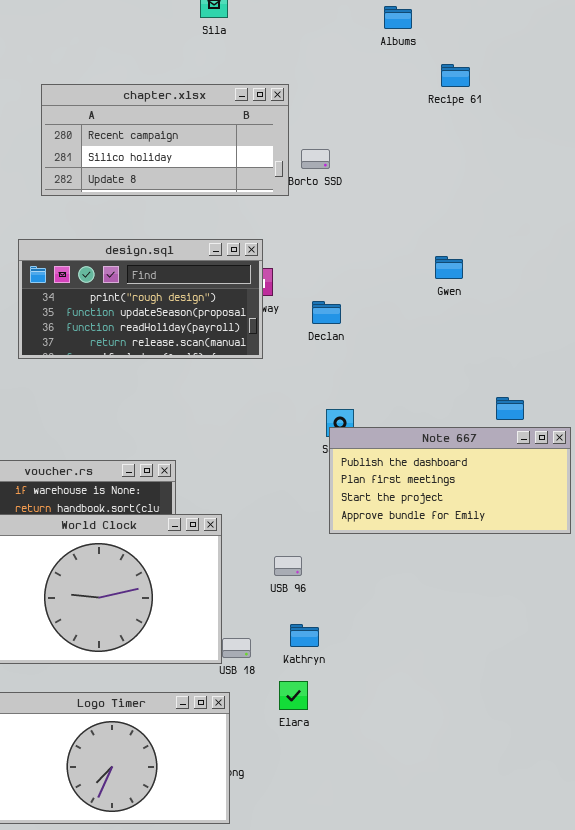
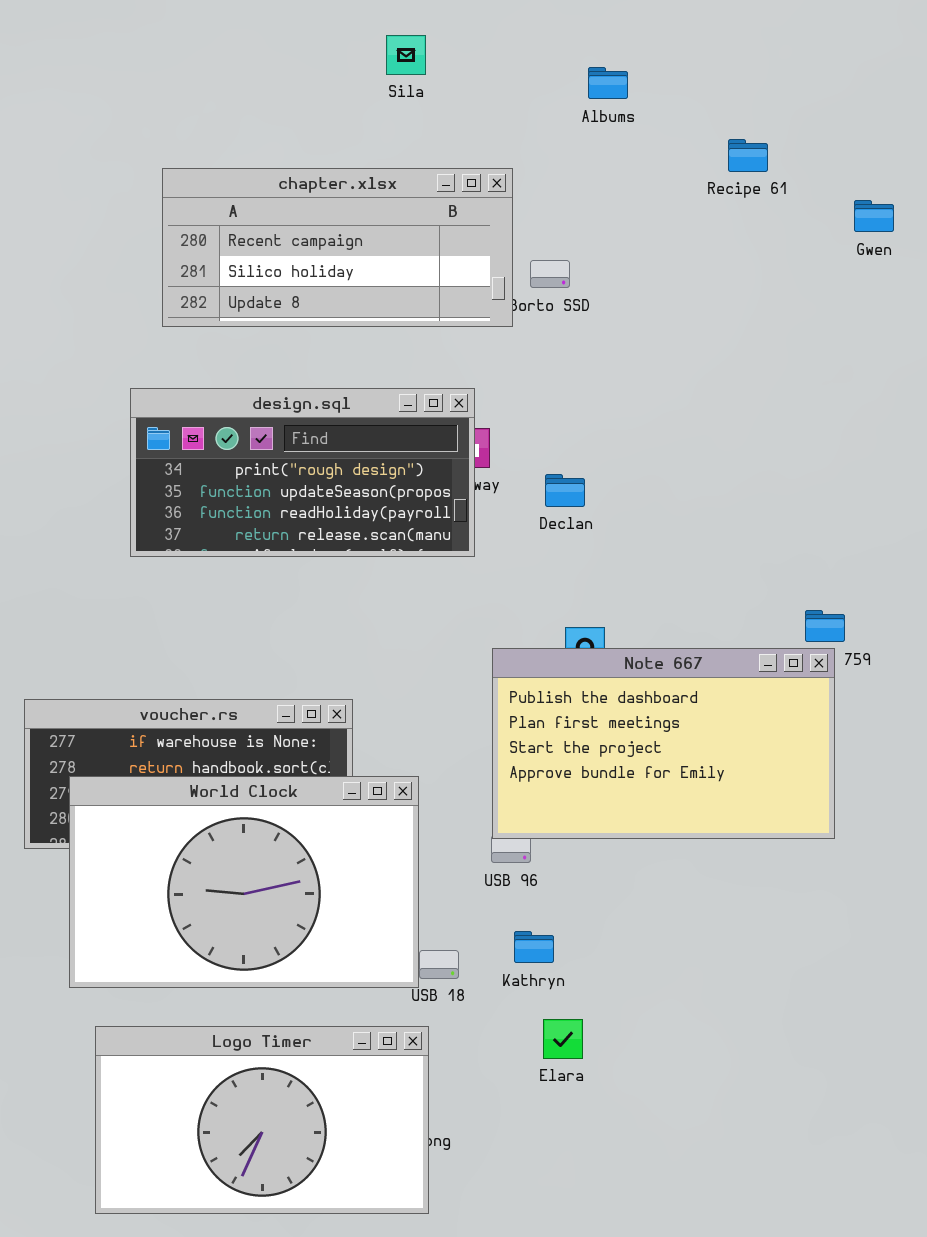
Albums: [384,6,412,29] -> [588,67,628,99], moved
Gwen: [435,256,463,279] -> [854,200,894,232], moved
Note 667: [329,427,571,534] -> [492,648,835,839], moved, resized
Elara: [279,681,308,710] -> [543,1019,583,1059], moved

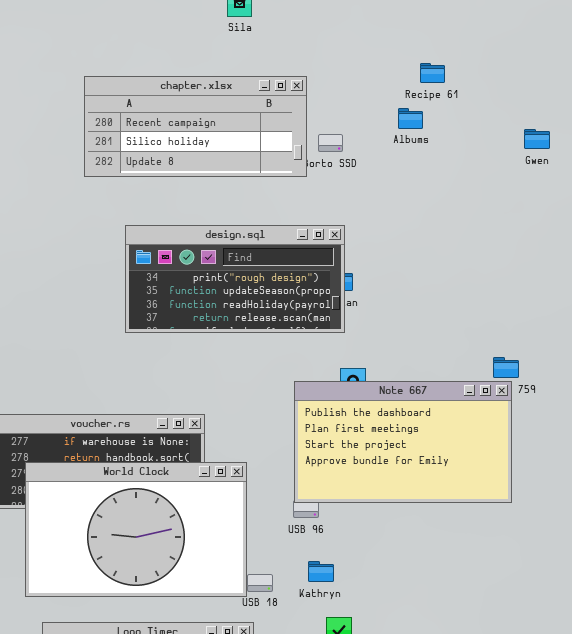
Albums: [588,67,628,99] -> [398,108,423,129], moved
Recipe 61: [728,139,768,172] -> [420,63,445,83], moved
Gwen: [854,200,894,232] -> [524,129,550,149], moved
design.sql: [130,388,475,557] -> [125,225,345,333], moved

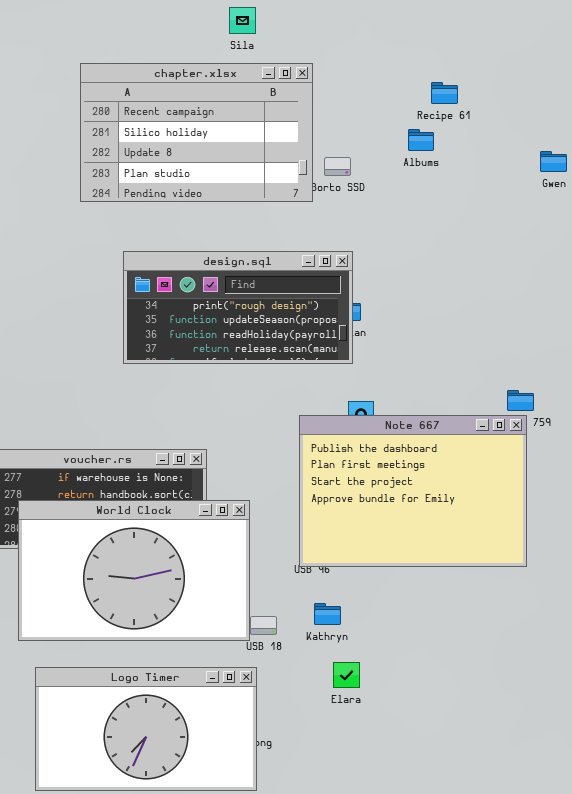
chapter.xlsx: [84,76,307,177] -> [80,63,313,202], resized
Note 667: [294,381,512,503] -> [299,415,527,567], resized

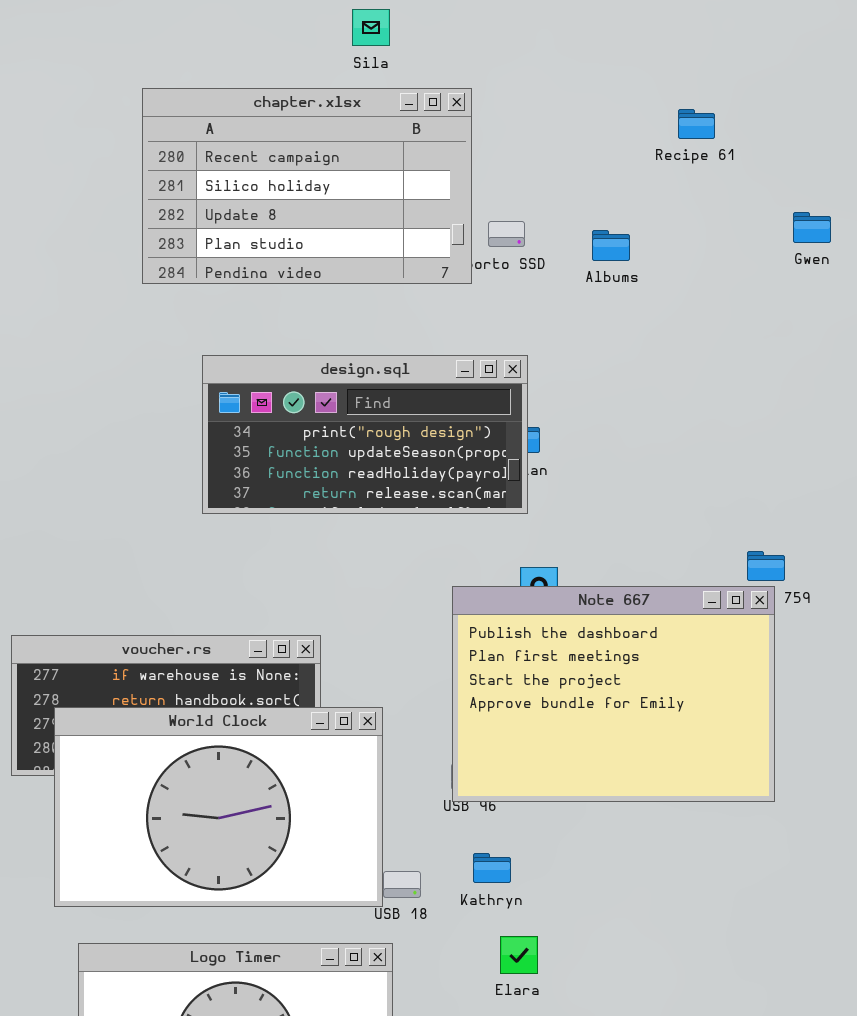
Recipe 61: [431,82,458,104] -> [678,109,715,139], moved
Albums: [408,129,434,151] -> [592,230,630,261], moved

